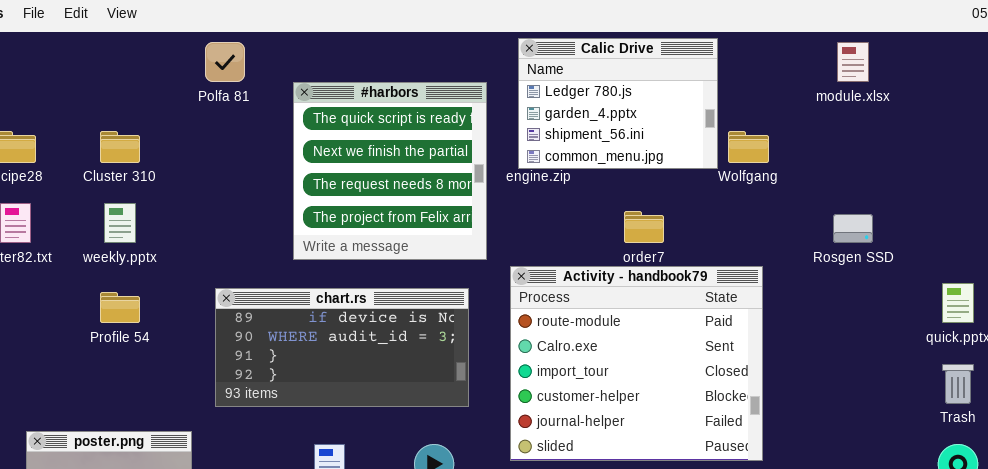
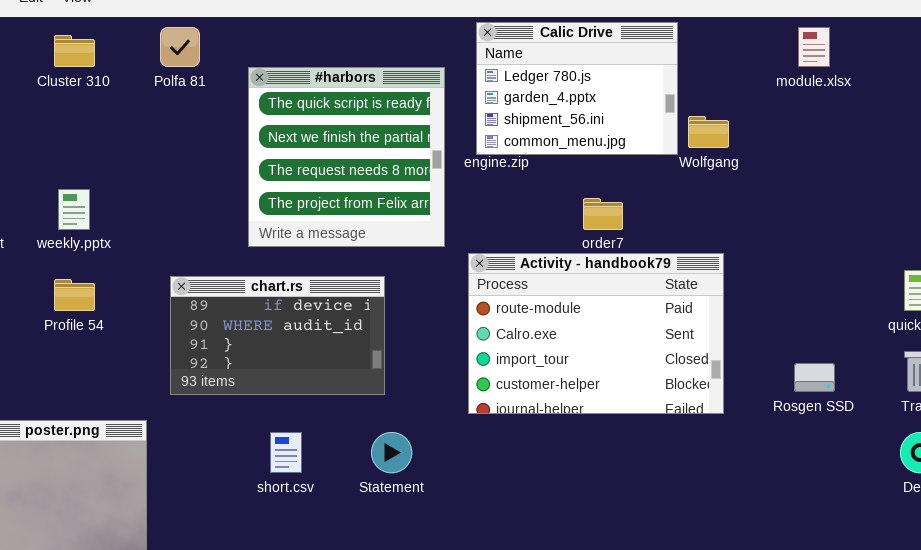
Cluster 310: [100,131,140,163] -> [54,35,95,67], moved
Rosgen SSD: [833,214,873,243] -> [794,363,835,392], moved
Activity - handbook79: [510,266,763,461] -> [468,253,724,414], resized
chart.rs: [215,288,469,407] -> [170,276,385,395], resized

